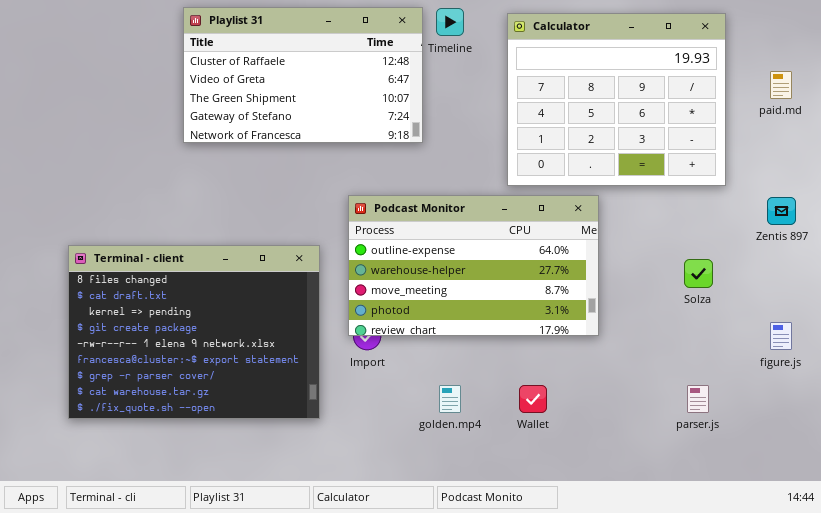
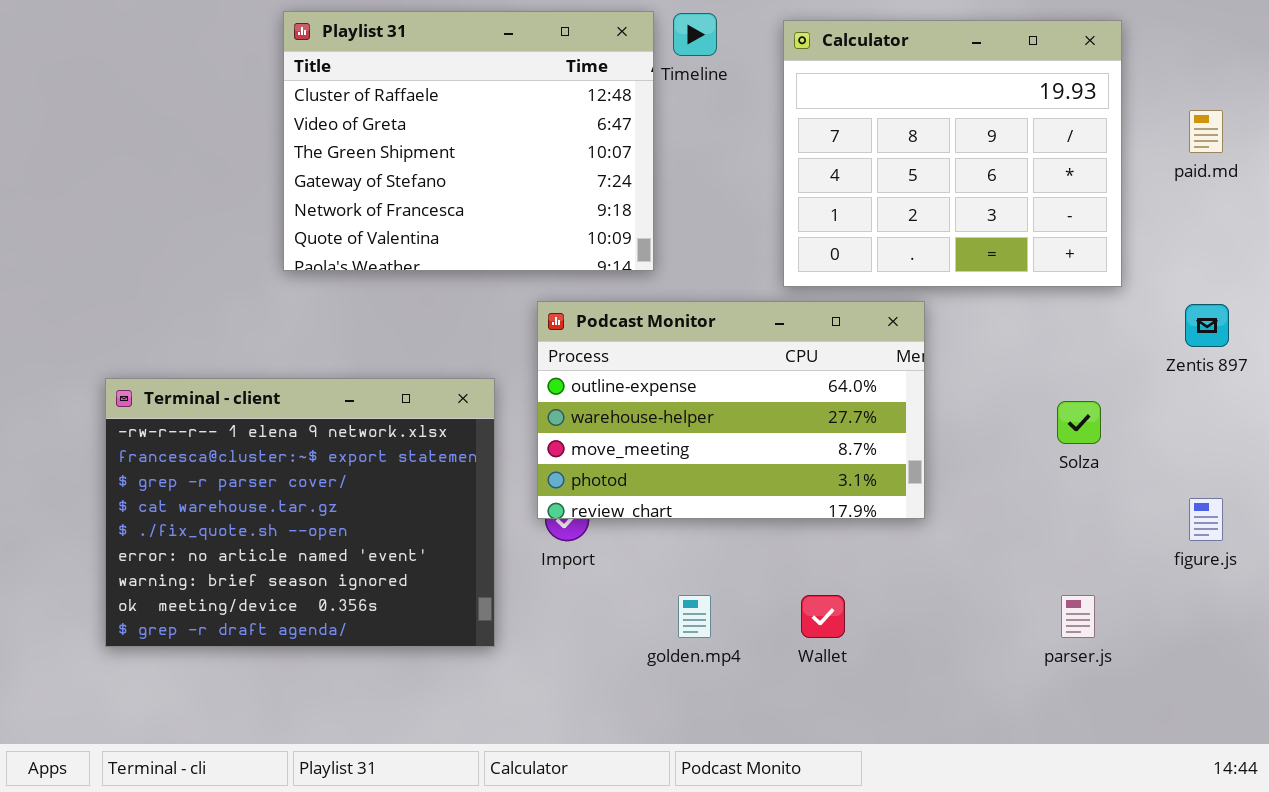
Playlist 31: [183,7,423,143] -> [283,11,654,271], resized
Terminal - client: [68,245,320,419] -> [105,378,495,647], scrolled down 4 rows

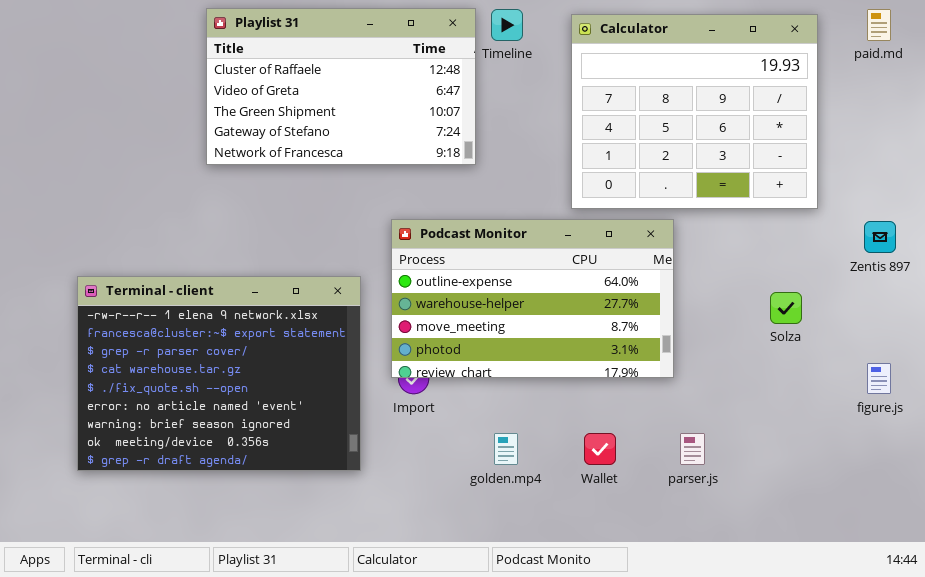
Playlist 31: [283,11,654,271] -> [206,8,476,165], resized
paid.md: [1189,110,1223,153] -> [867,9,891,41], moved
parser.js: [1061,595,1095,638] -> [680,433,705,465], moved

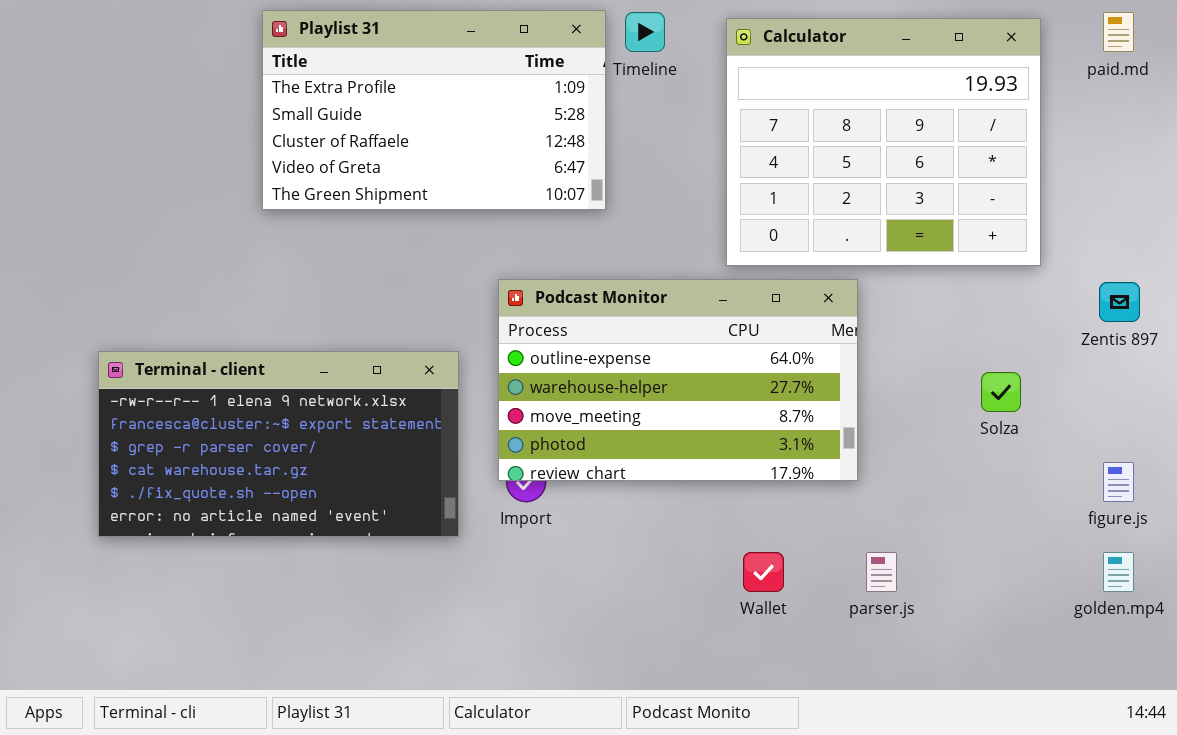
Playlist 31: [206,8,476,165] -> [262,10,606,210], scrolled up 2 rows
Terminal - client: [77,276,361,471] -> [98,351,459,537], resized
golden.mp4: [494,433,518,465] -> [1103,552,1134,592], moved

